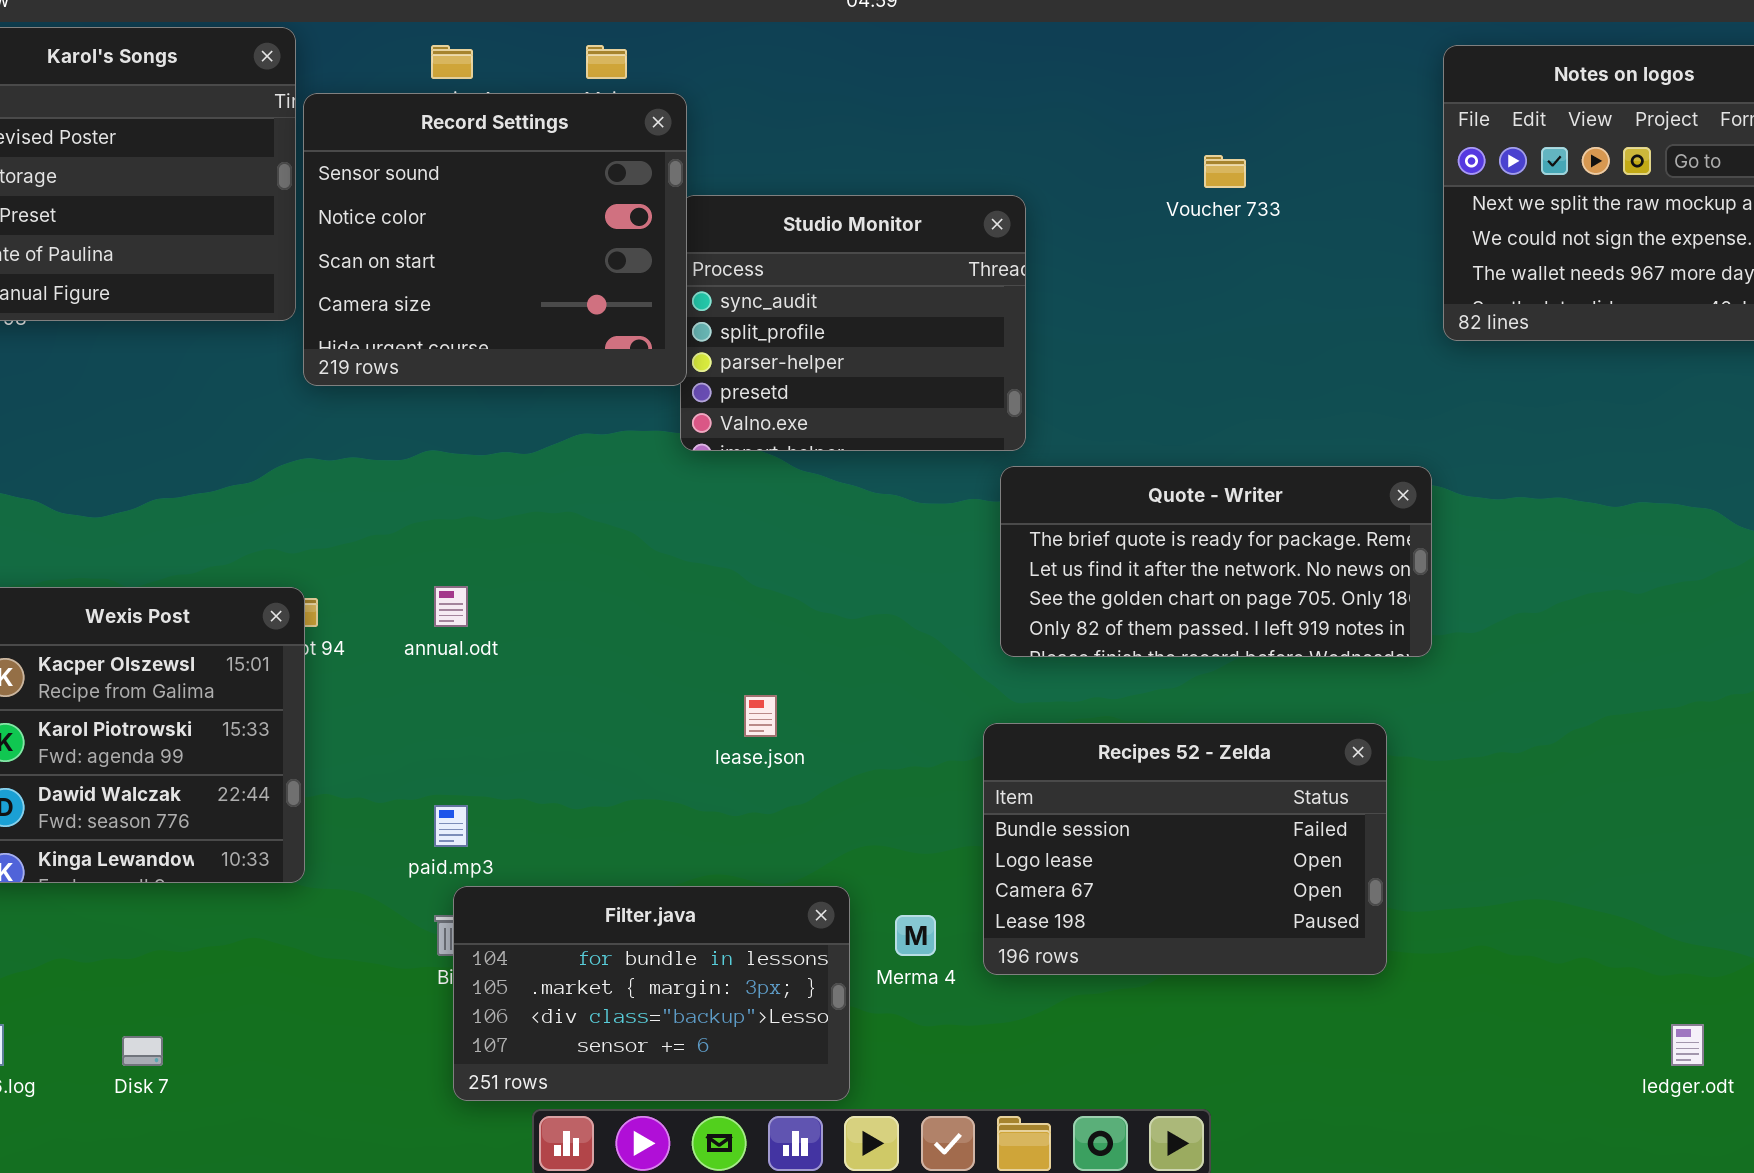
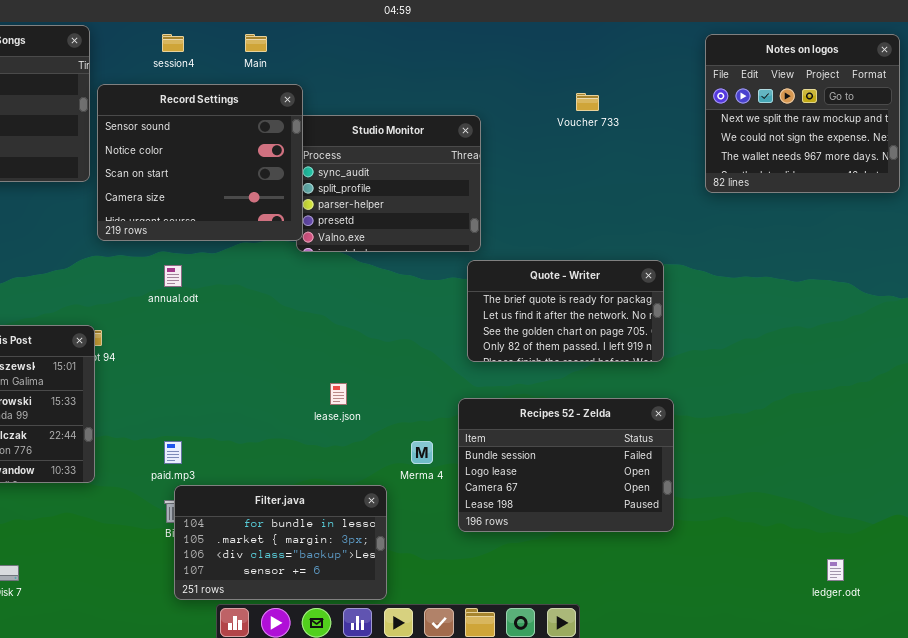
Record Settings: [303,93,687,386] -> [97,84,303,241], moved
Quote - Writer: [1000,466,1432,657] -> [467,260,664,362], resized
annual.odt: [434,586,468,627] -> [164,265,182,287], moved
Merma 4: [895,915,936,956] -> [411,441,433,464], moved

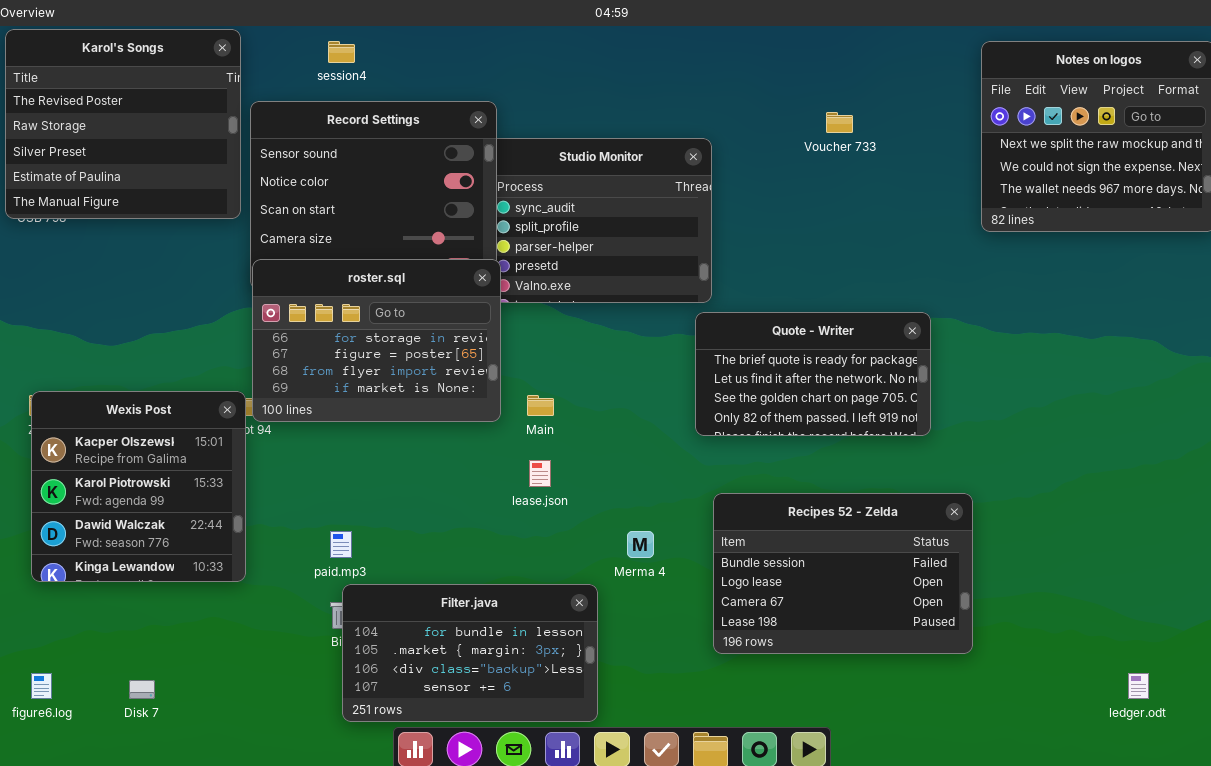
Main: [245,34,267,52] -> [527,395,554,416], moved
roster.sql: none -> [252,259,501,422], opened
Recipes 52 - Zelda: [458,398,674,532] -> [713,493,973,654], moved

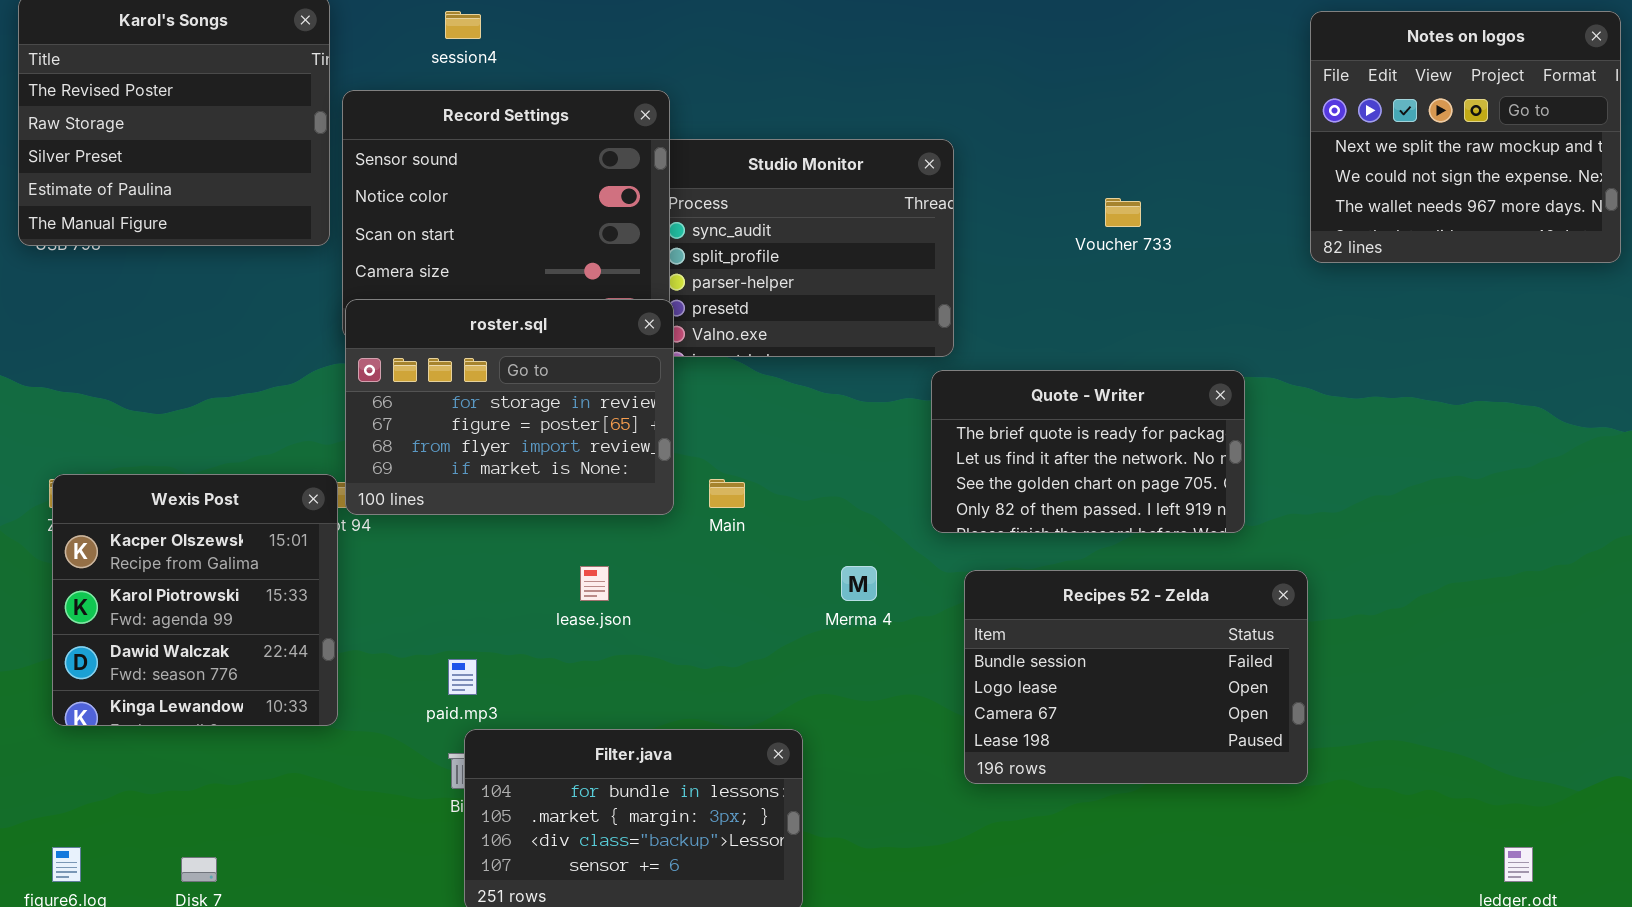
Voucher 733: [826,112,853,133] -> [1105,198,1141,227], moved
lease.json: [529,460,551,487] -> [580,566,609,601], moved
Recipes 52 - Zelda: [713,493,973,654] -> [964,570,1308,784], moved
Merma 4: [627,531,654,558] -> [841,566,877,601], moved

